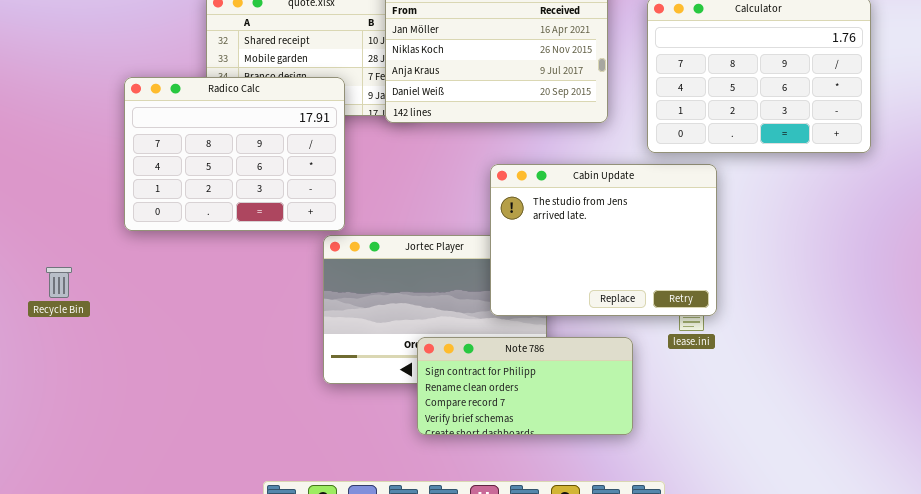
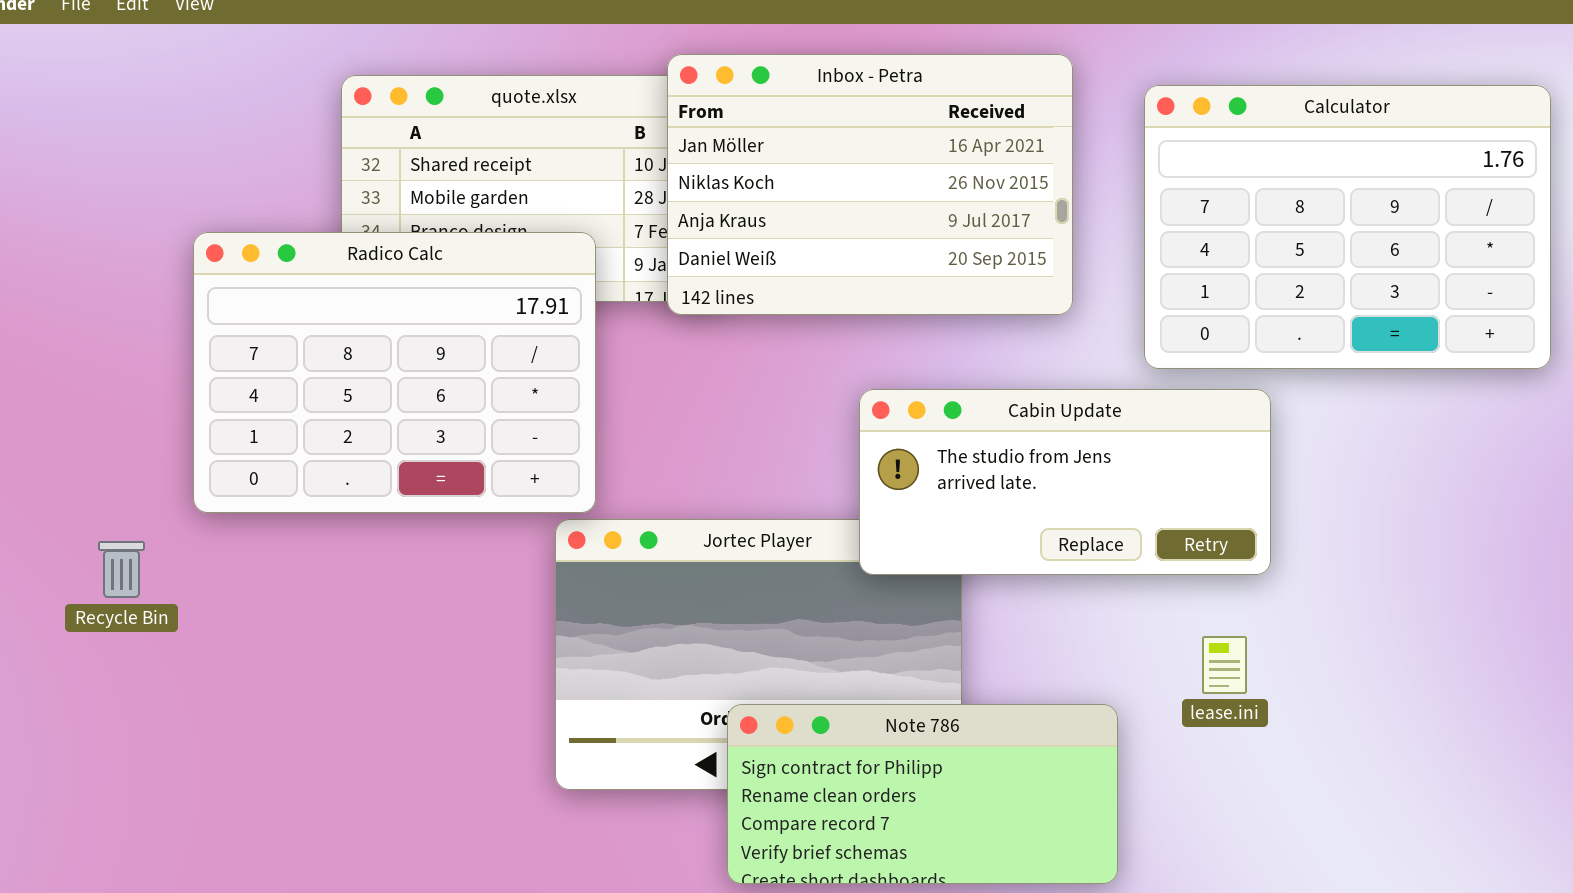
Cabin Update: [490,164,717,316] -> [859,389,1271,575], resized
Recycle Bin: [46,267,72,298] -> [98,541,145,598], moved

